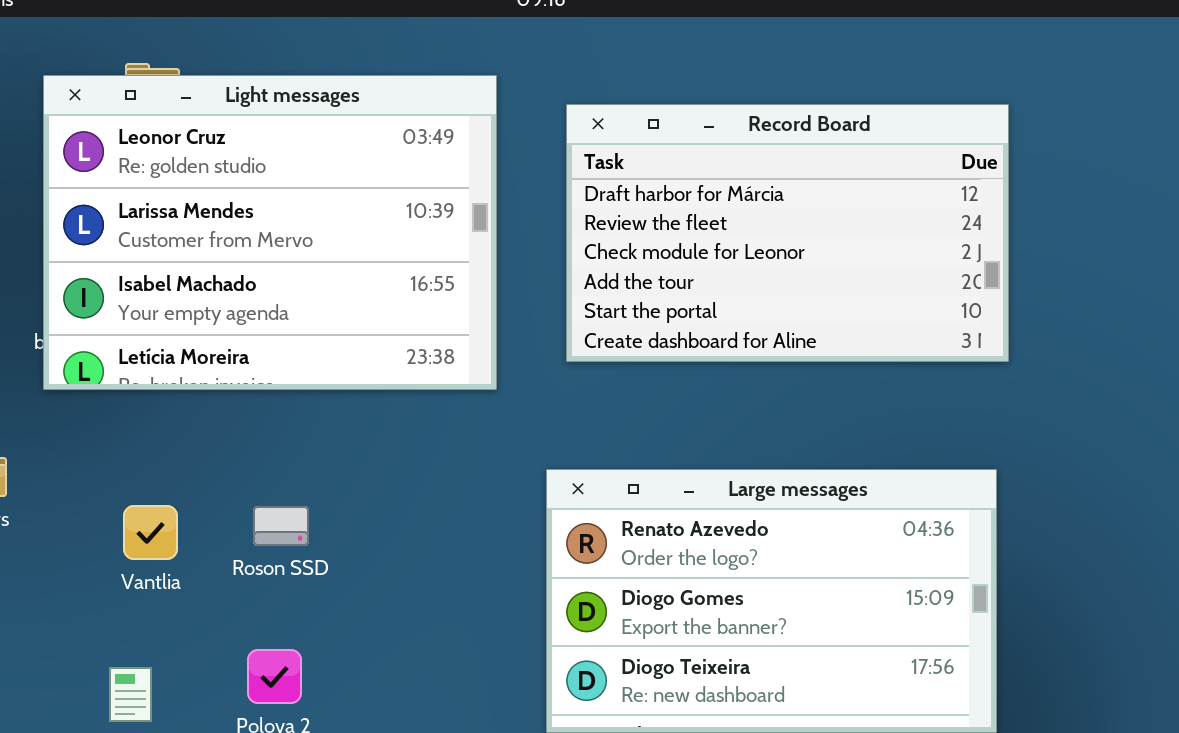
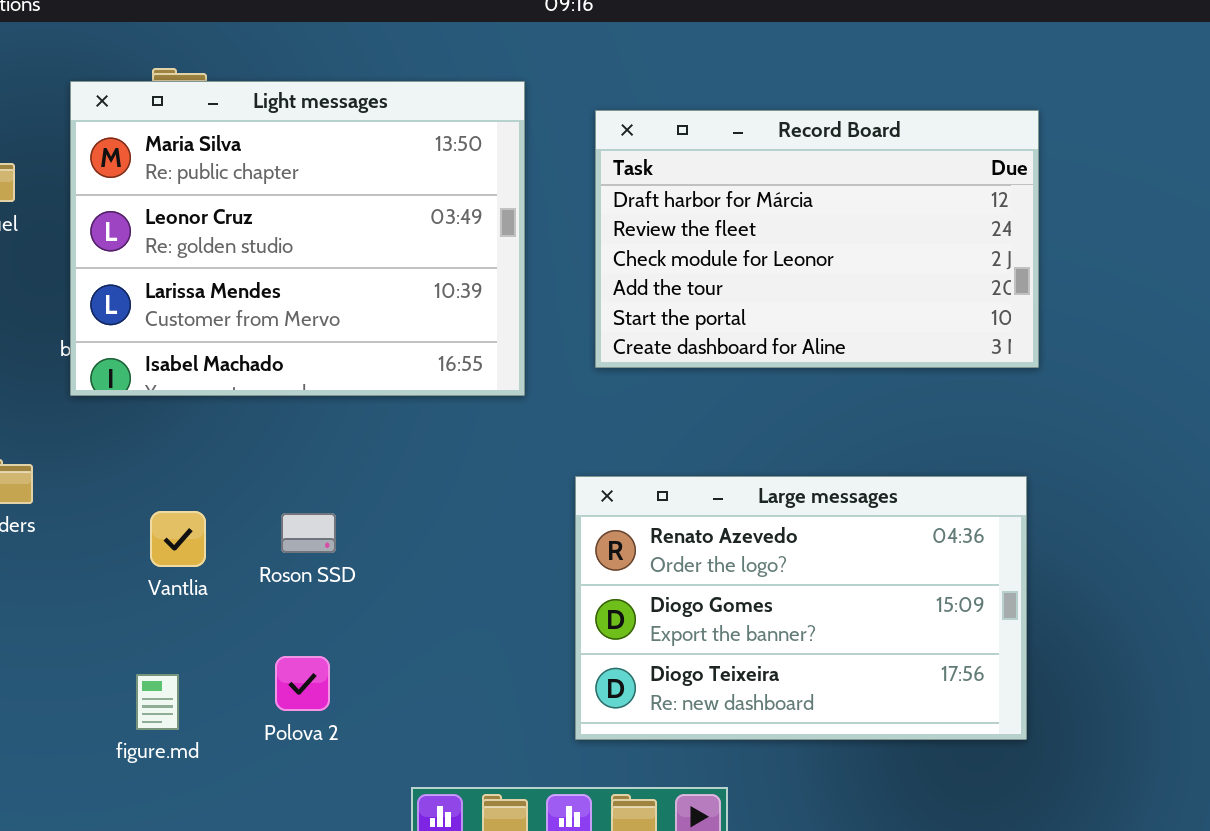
Light messages: [43,75,497,390] -> [70,81,525,396], scrolled up 1 row

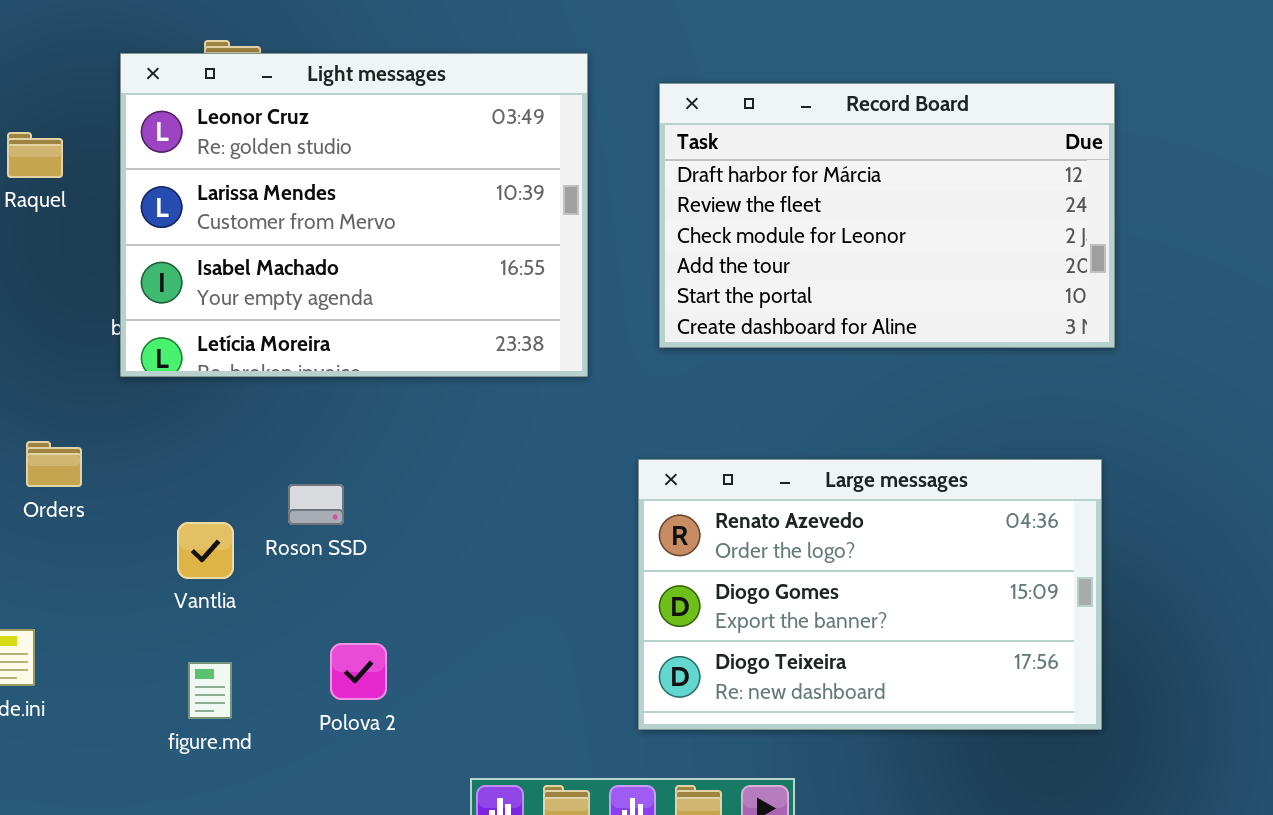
Light messages: [70,81,525,396] -> [120,53,588,377], scrolled down 1 row
Vantlia: [150,511,206,567] -> [177,522,234,579], moved
Roson SSD: [281,513,336,553] -> [288,484,344,525], moved

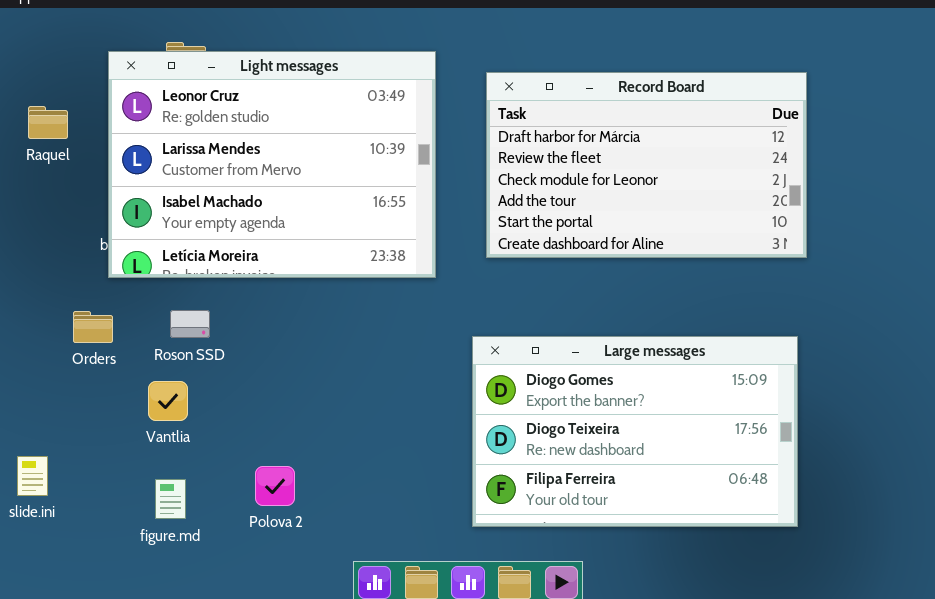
Orders: [26,441,82,487] -> [73,311,113,343], moved
Large messages: [638,459,1102,730] -> [472,336,798,527], scrolled down 1 row
Roson SSD: [288,484,344,525] -> [170,310,210,338], moved

